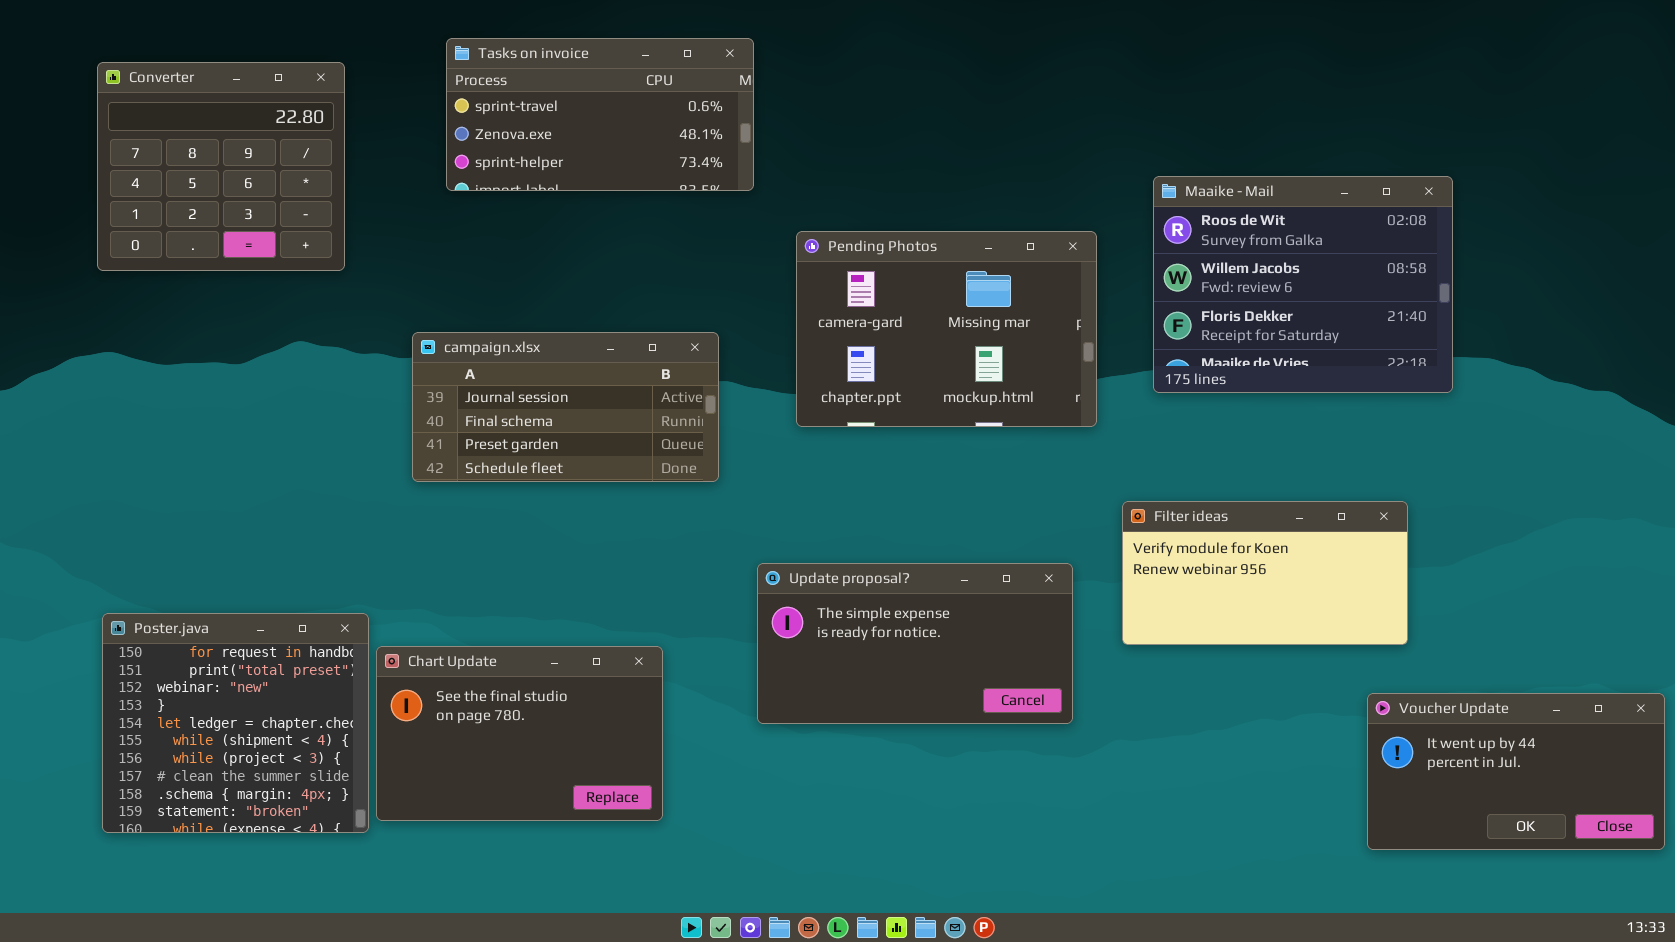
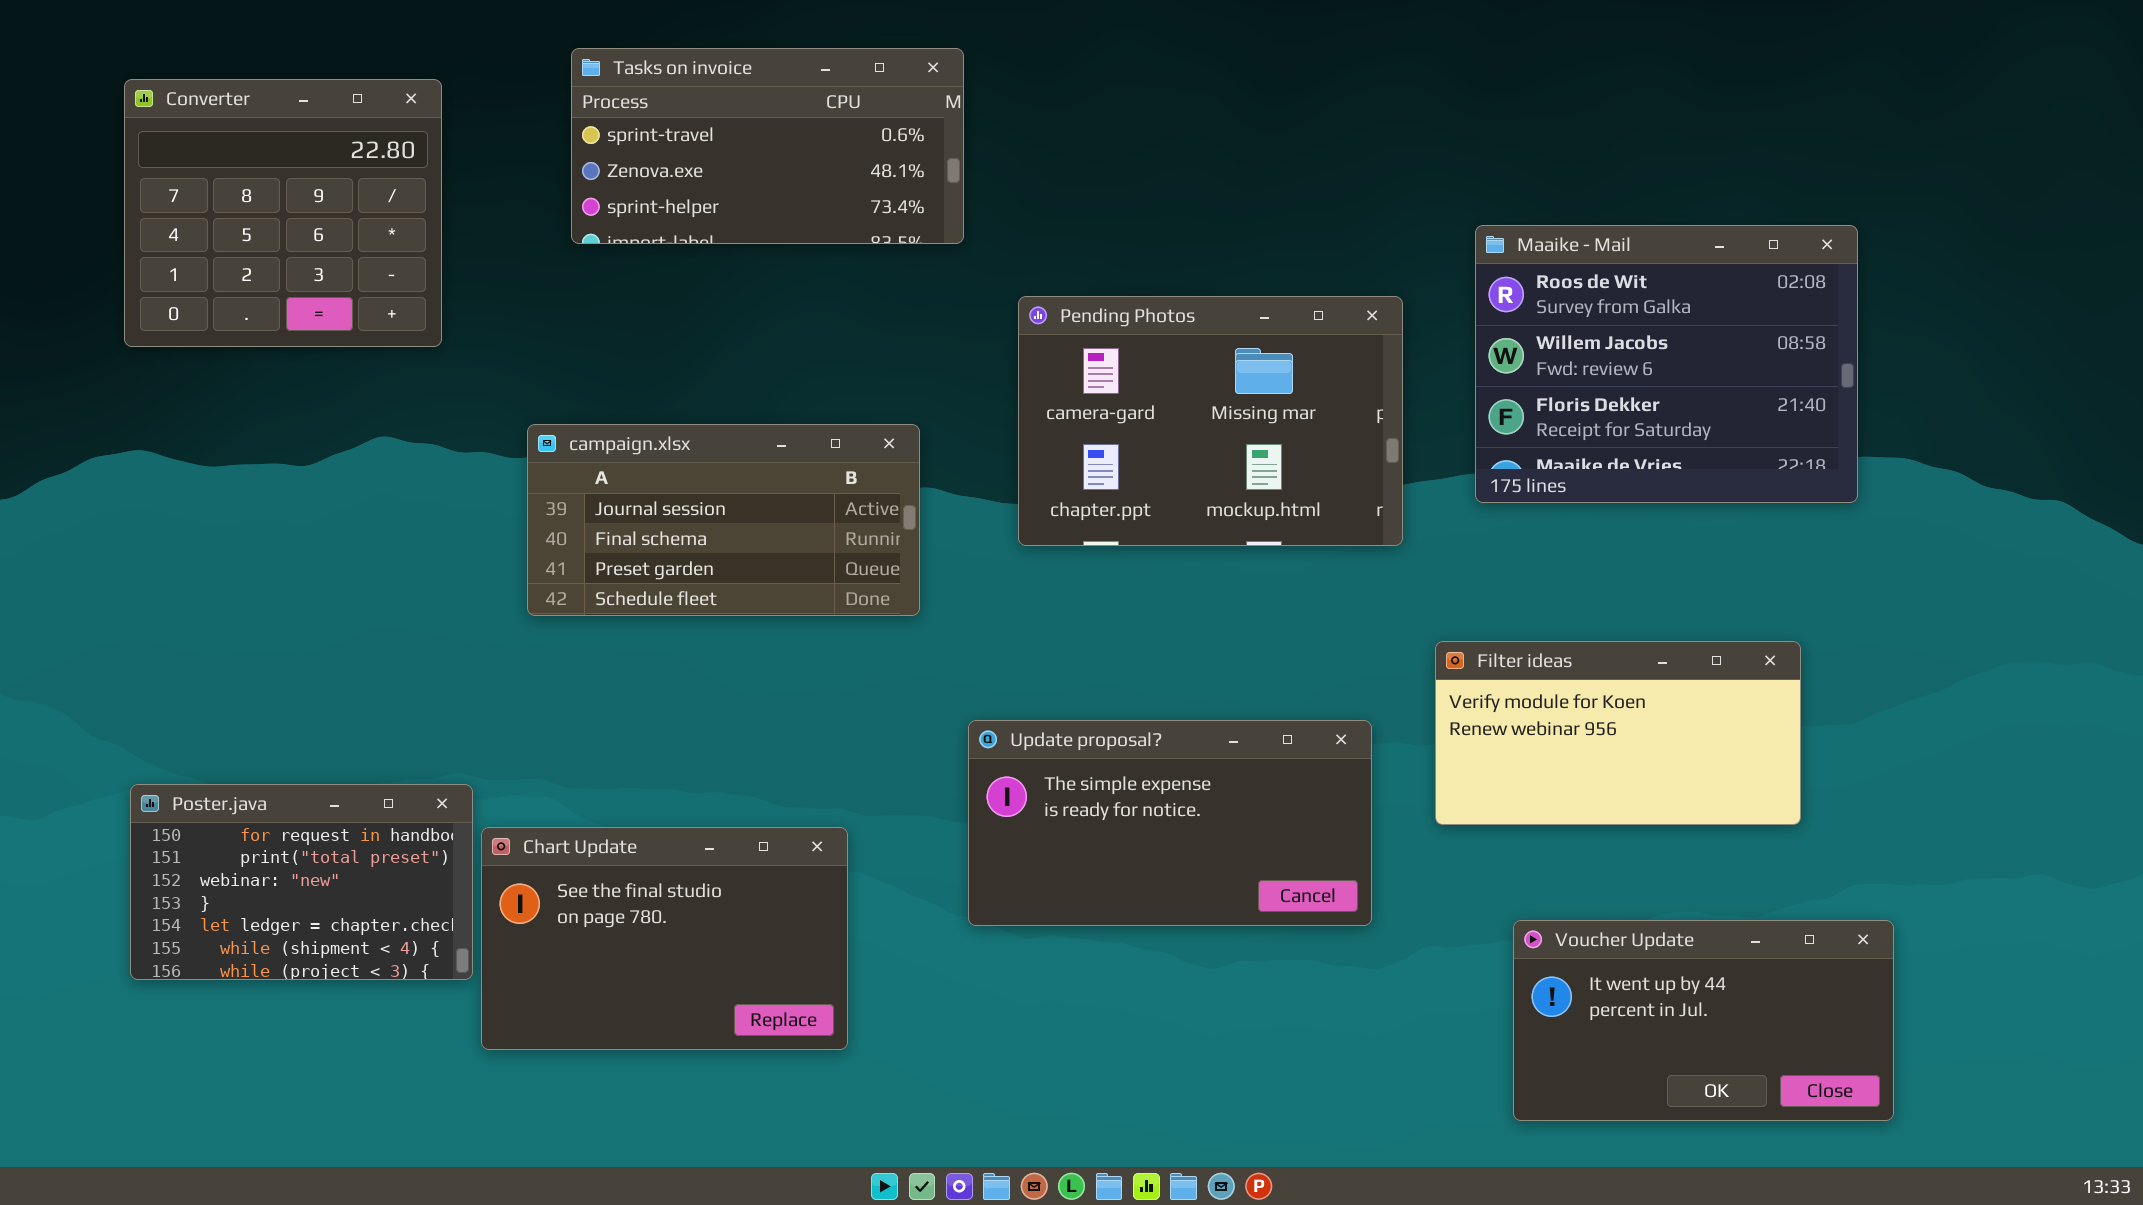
Poster.java: [102,613,369,833] -> [130,784,473,980], resized
Voucher Update: [1367,693,1665,850] -> [1513,920,1894,1121], moved

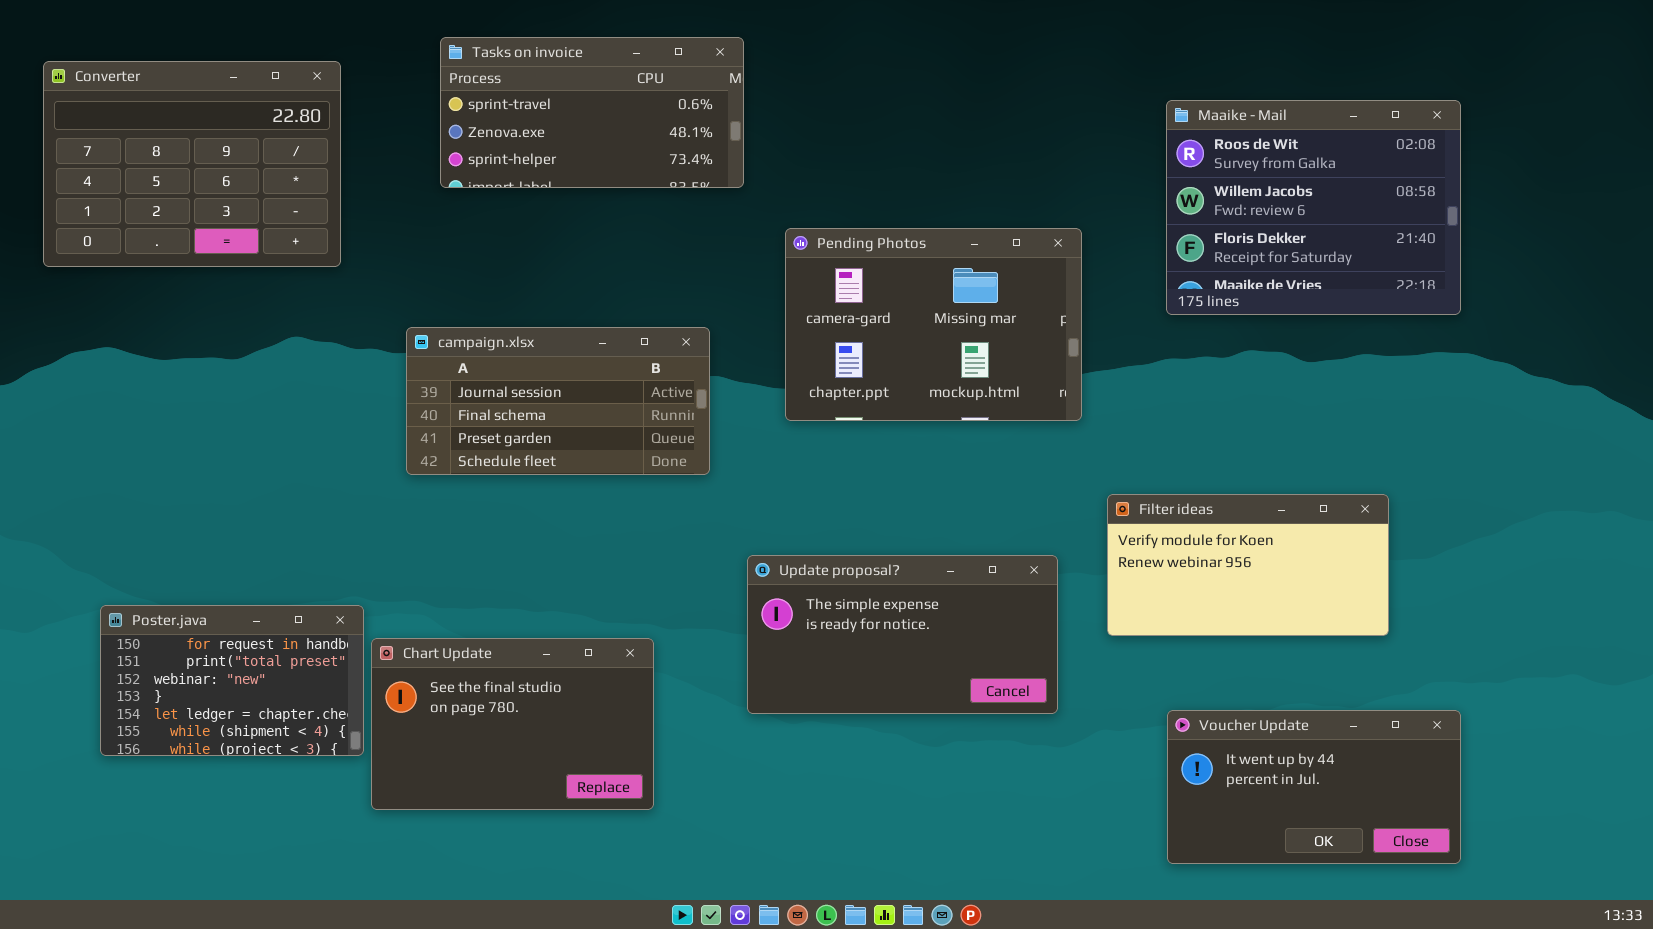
Converter: [124,79,442,347] -> [43,61,341,267], resized
Maaike - Mail: [1475,225,1858,503] -> [1166,100,1461,315], moved

